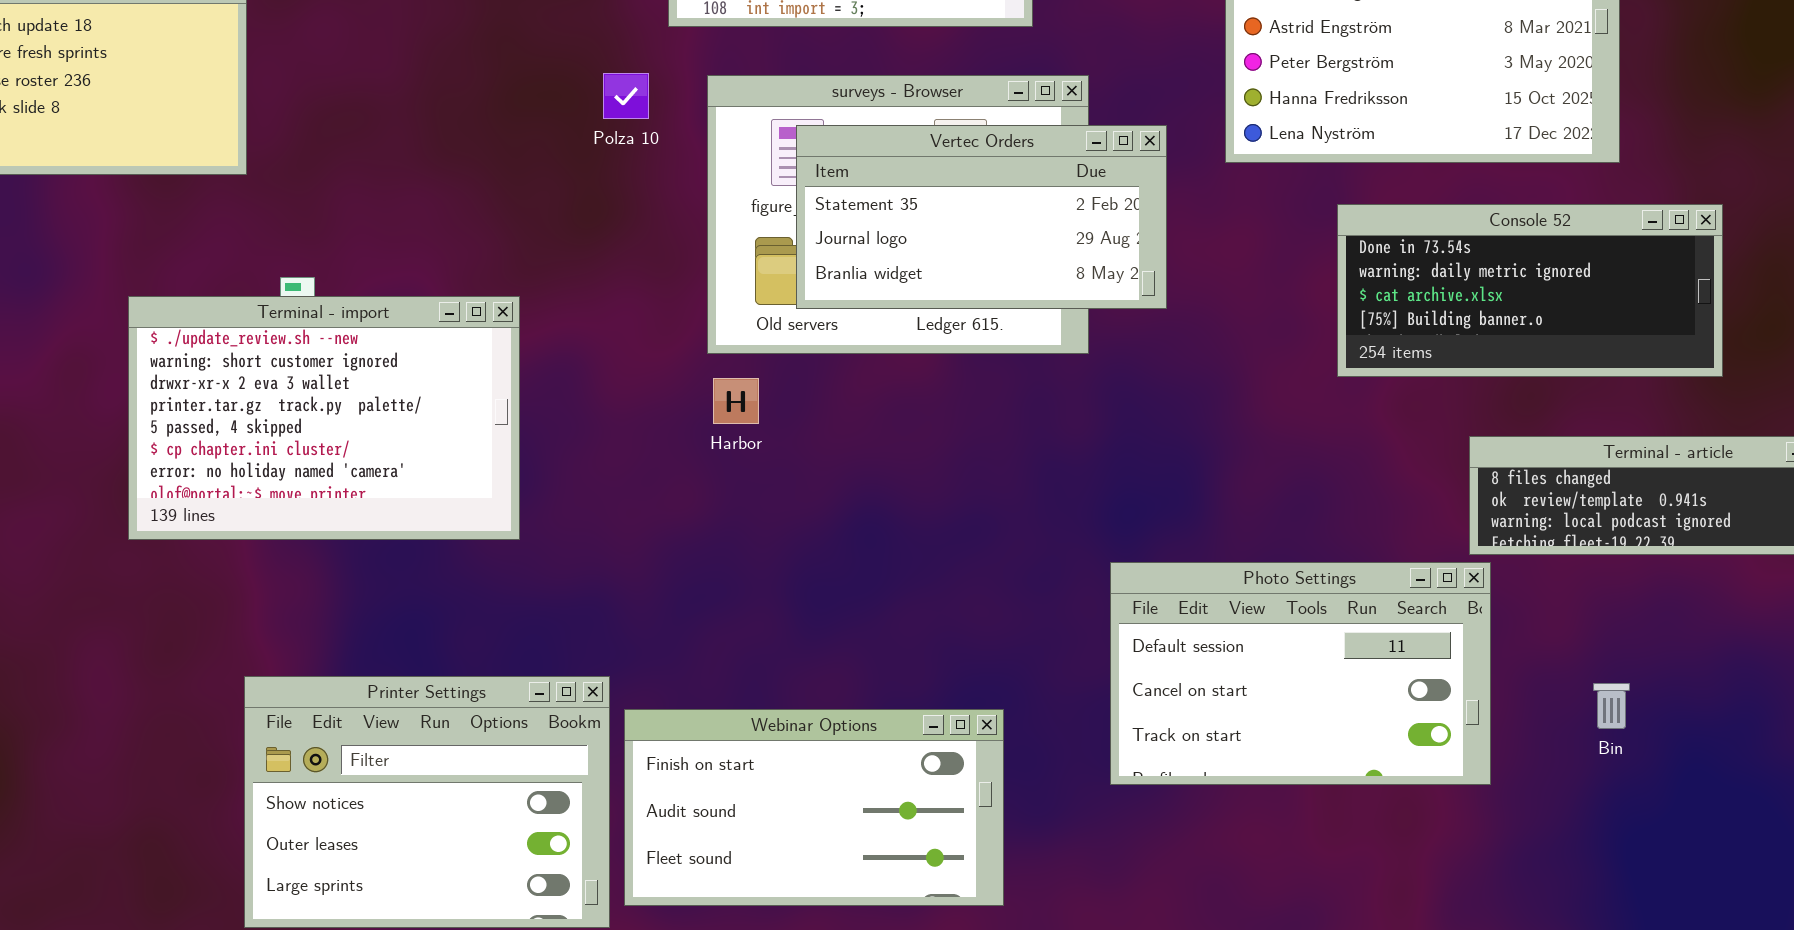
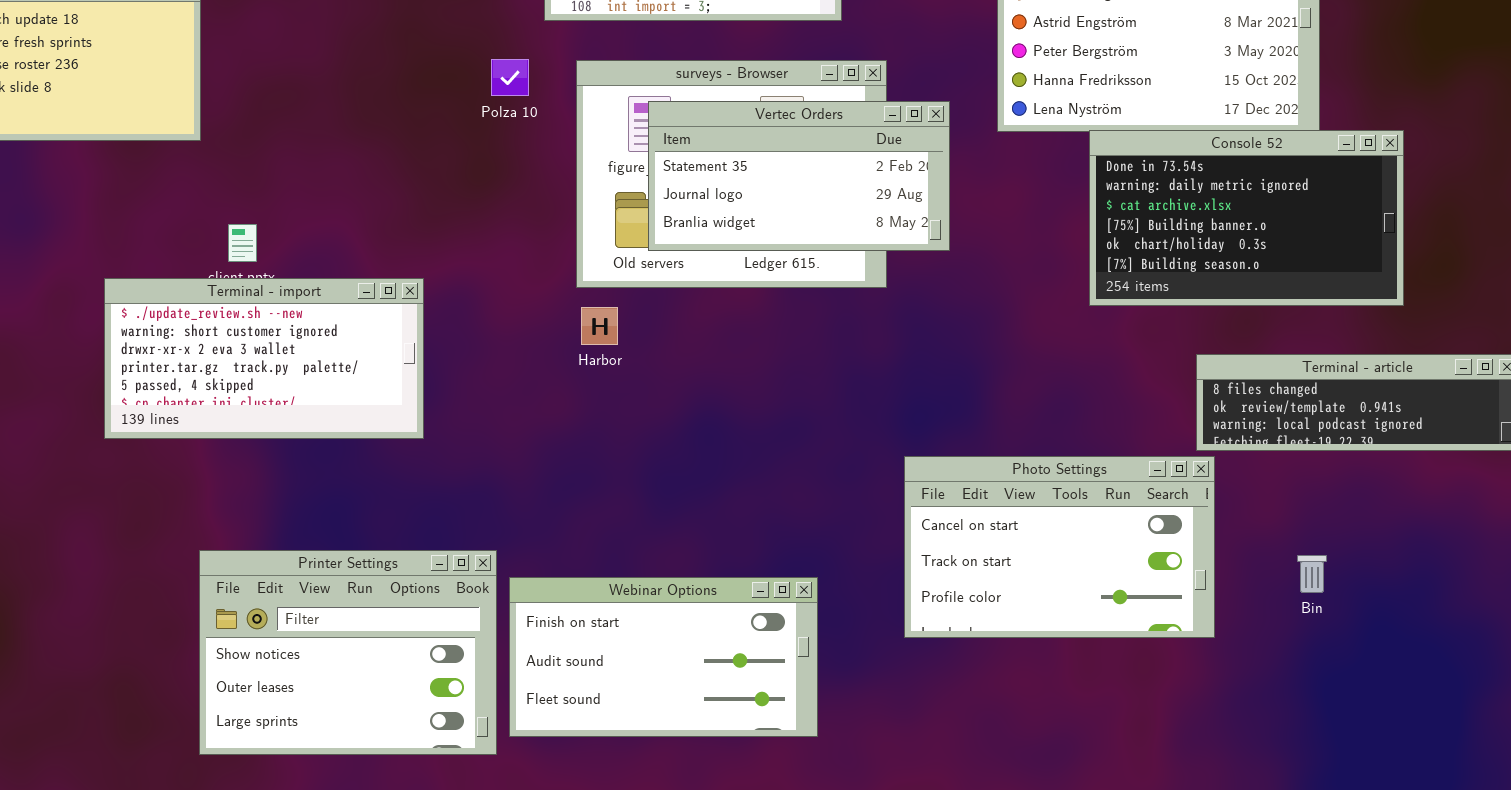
Console 52: [1337,204,1723,377] -> [1089,130,1404,306], resized
Terminal - import: [128,296,520,540] -> [104,278,424,439], resized
Photo Settings: [1110,562,1491,785] -> [904,456,1215,638], scrolled down 1 row

